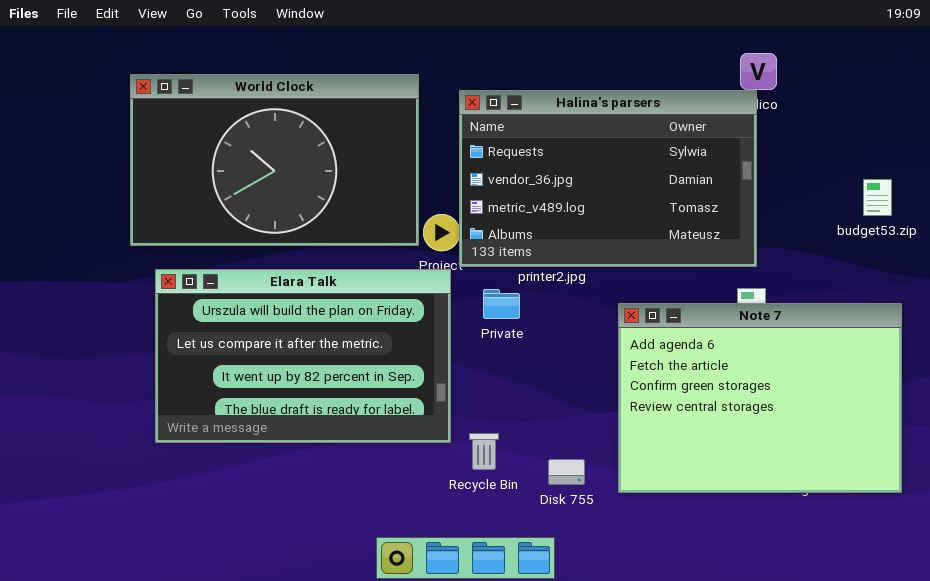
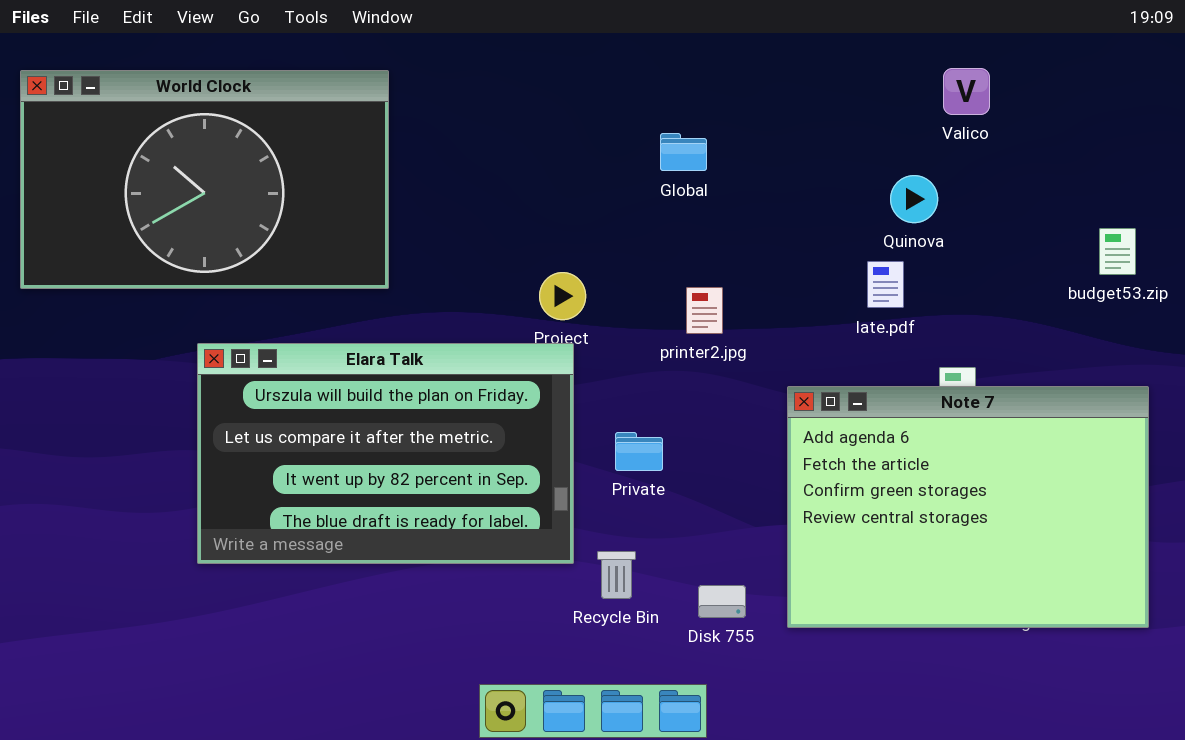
World Clock: [130,74,419,246] -> [20,70,389,289], moved
Halina's parsers: [459,90,757,267] -> none, closed
Private: [483,289,520,319] -> [615,432,663,471], moved

